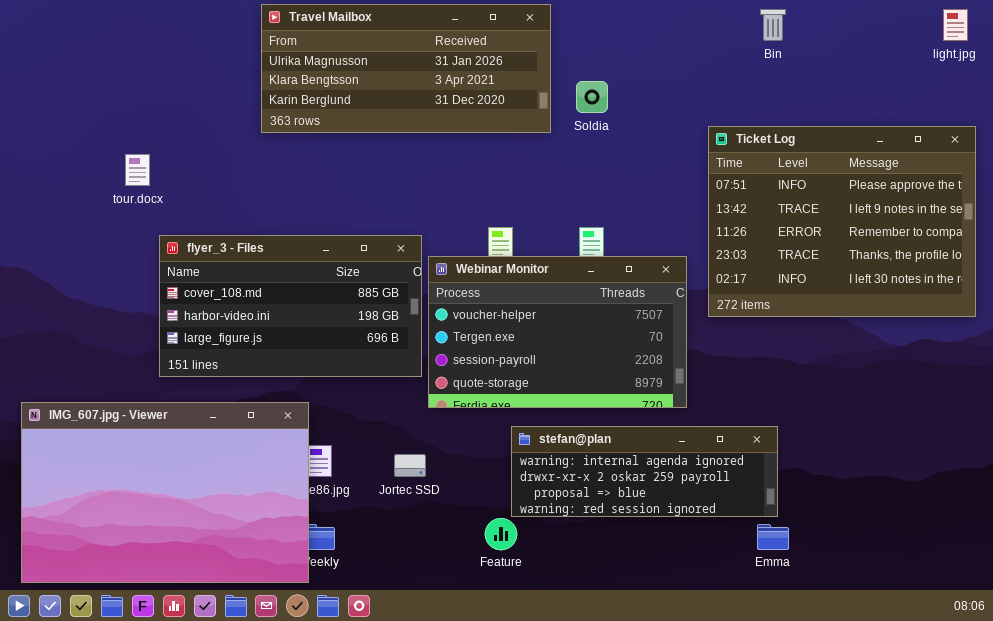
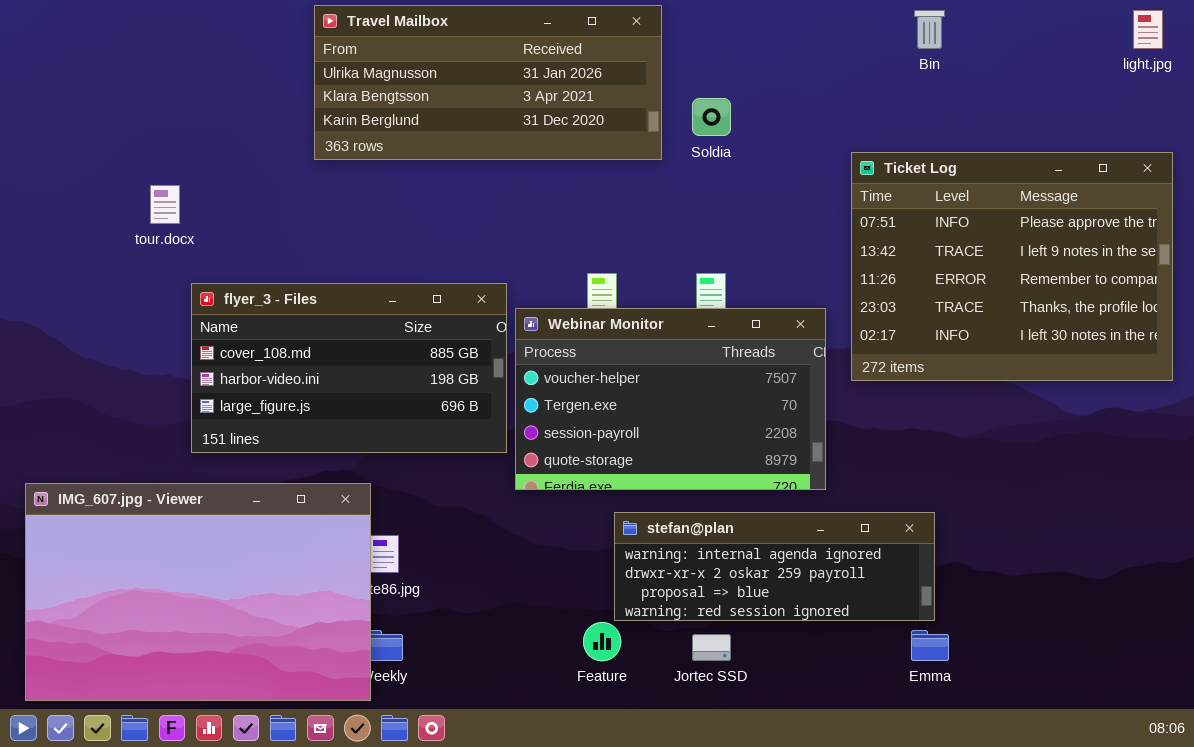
Jortec SSD: [394,454,426,477] -> [692,634,731,661], moved

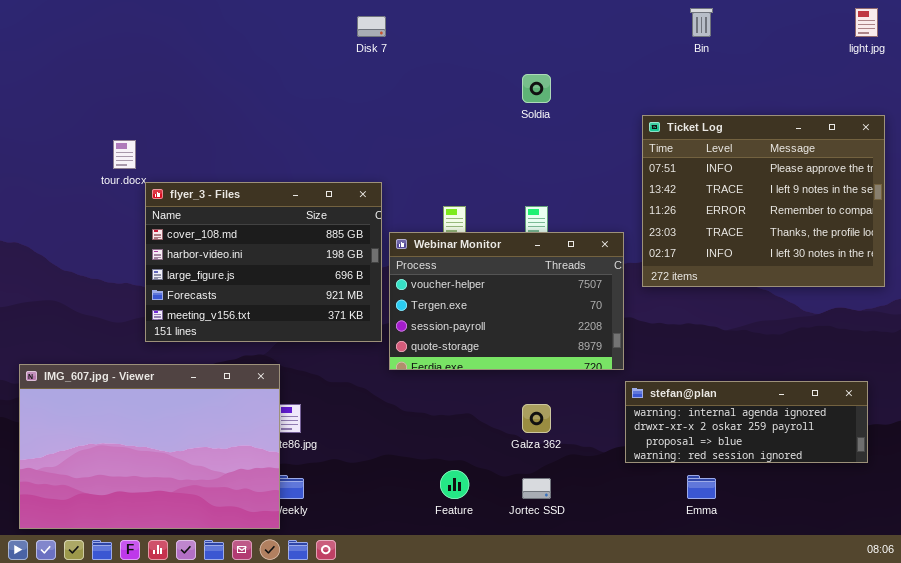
Travel Mailbox: [314,5,662,160] -> none, closed
flyer_3 - Files: [191,283,507,453] -> [145,182,382,342], resized
stefan@plan: [614,512,935,621] -> [625,381,868,463], moved

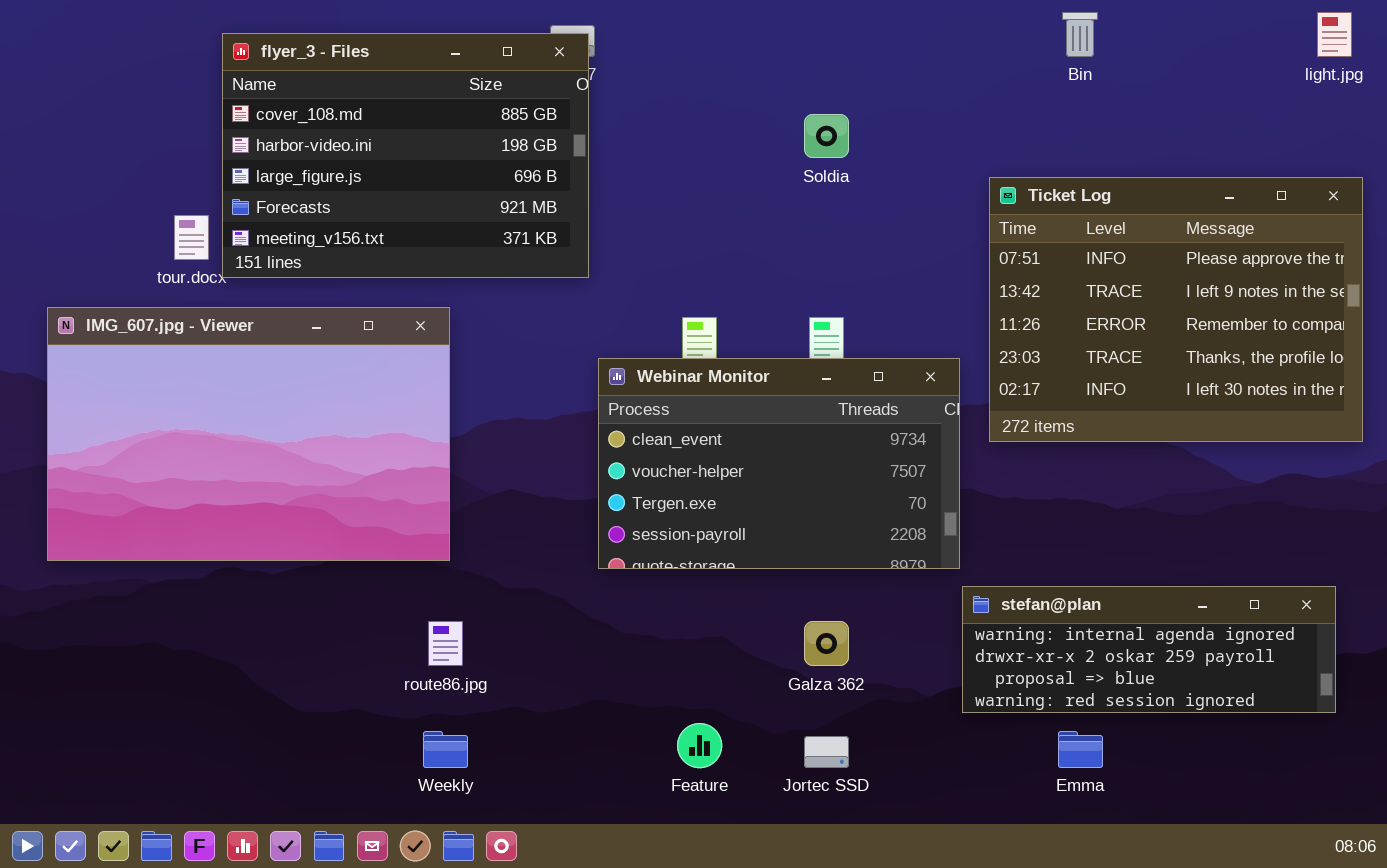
flyer_3 - Files: [145,182,382,342] -> [222,33,589,278], moved
Webinar Monitor: [389,232,624,370] -> [598,358,960,569], scrolled up 1 row
IMG_607.jpg - Viewer: [19,364,280,529] -> [47,307,450,561], moved

